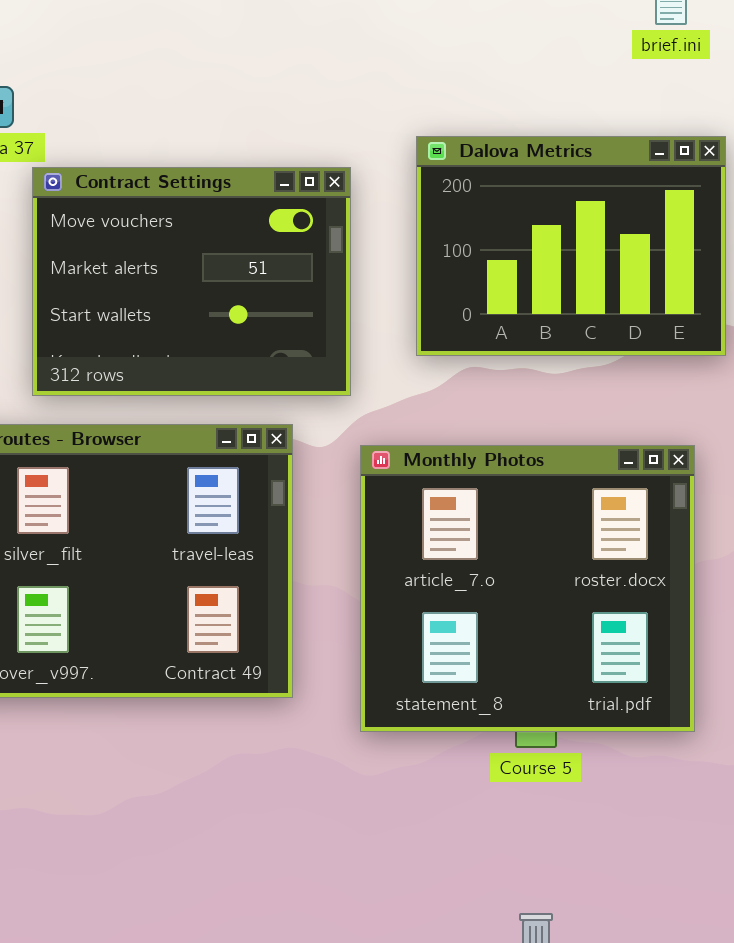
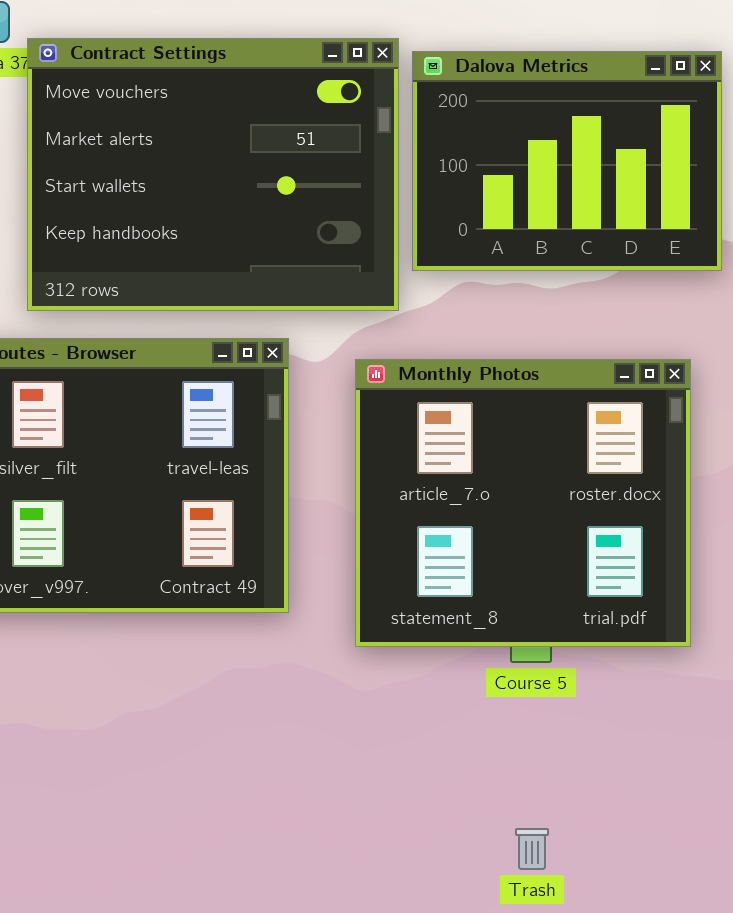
Contract Settings: [32,167,351,396] -> [27,38,399,311], resized

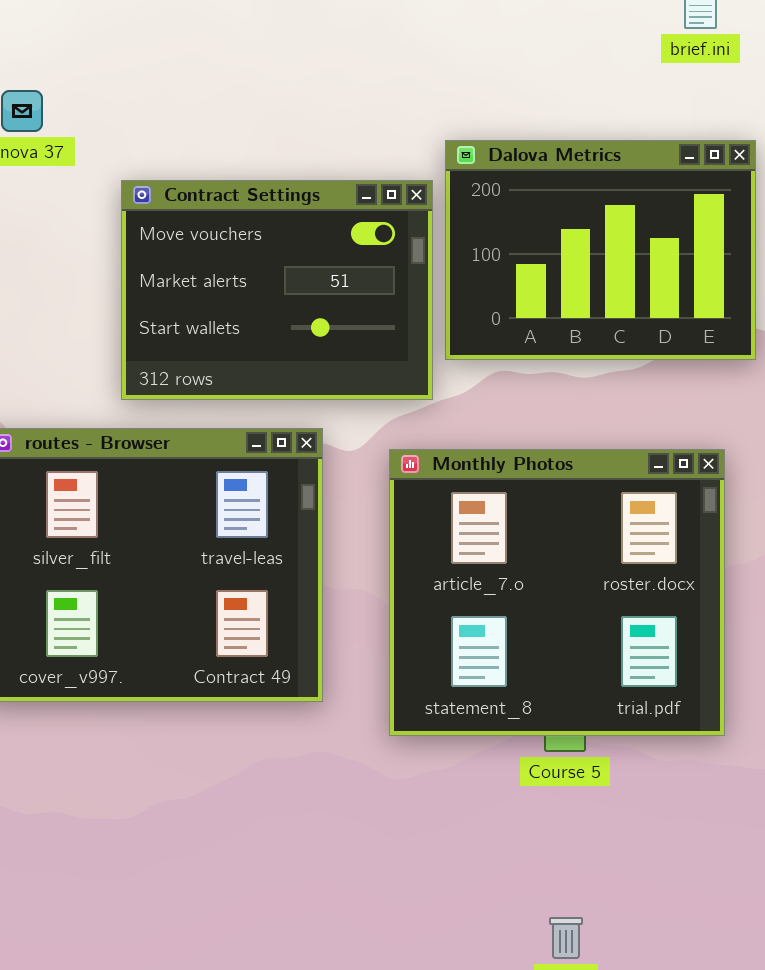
Contract Settings: [27,38,399,311] -> [121,180,433,400], resized

